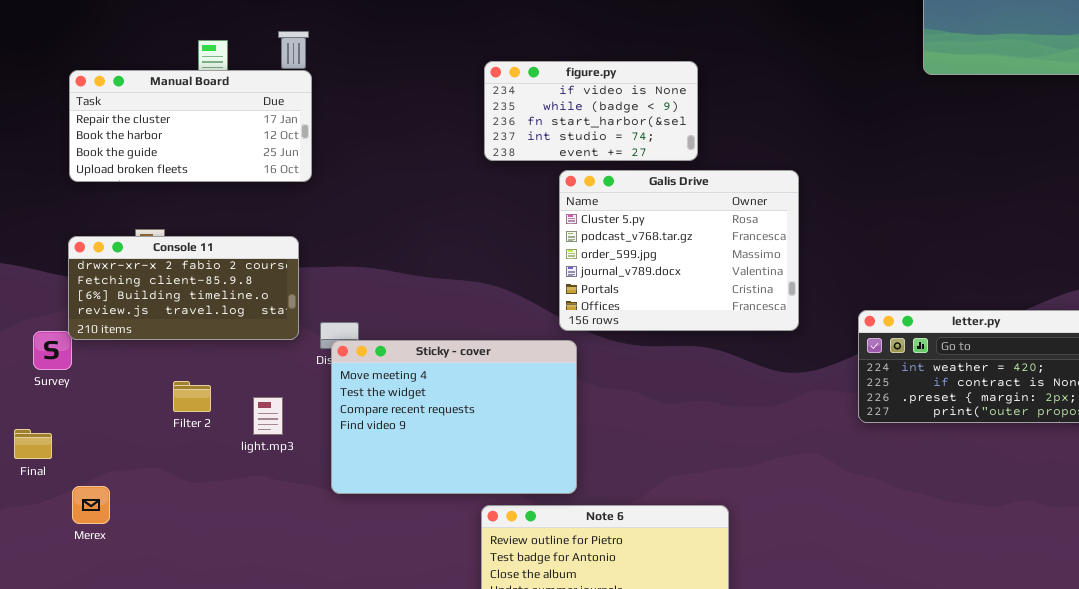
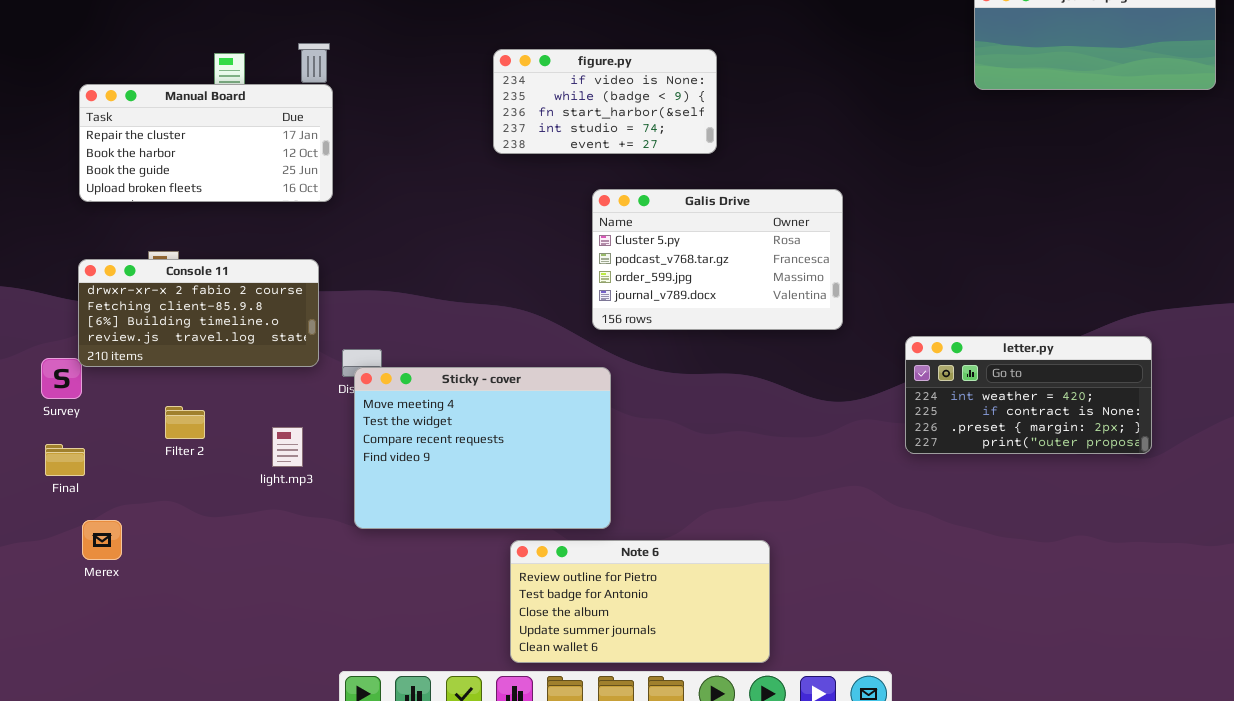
figure.py: [484,61,698,161] -> [493,49,717,154], moved
Galis Drive: [559,170,799,331] -> [592,189,843,330], resized
Filter 2: [173,381,211,412] -> [165,406,205,439], moved
Final: [14,429,52,459] -> [45,444,85,476], moved

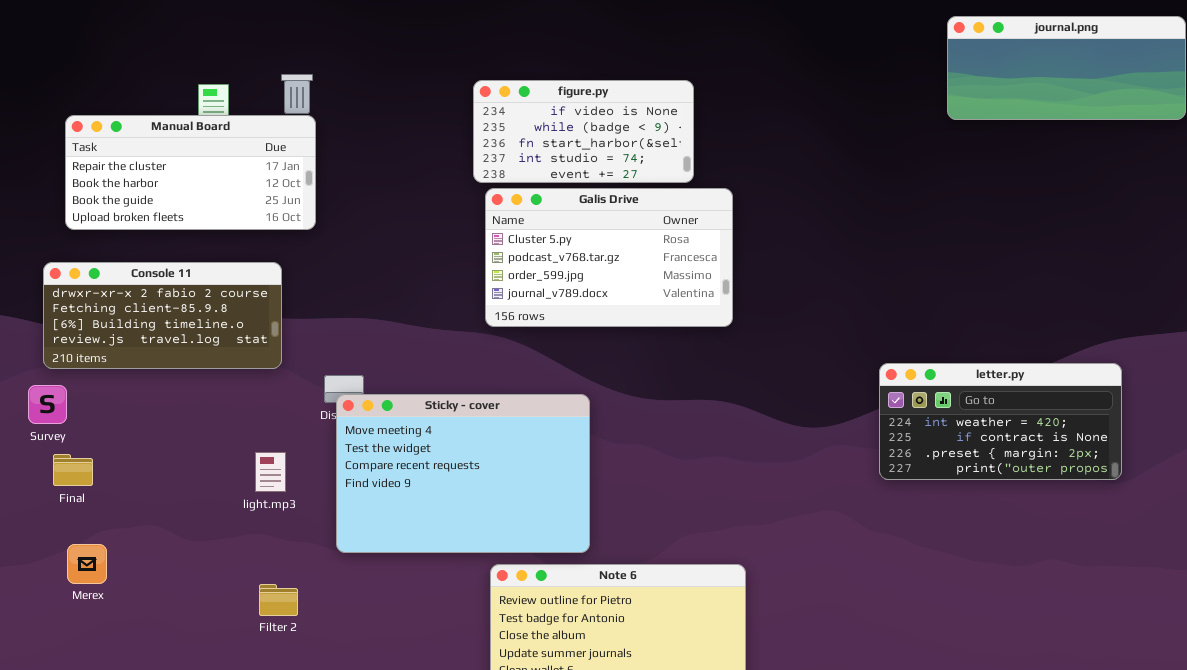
Galis Drive: [592,189,843,330] -> [485,188,733,327], moved
Console 11: [78,259,319,367] -> [43,262,282,369], moved
Filter 2: [165,406,205,439] -> [259,584,298,616], moved
Final: [45,444,85,476] -> [53,454,93,486], moved

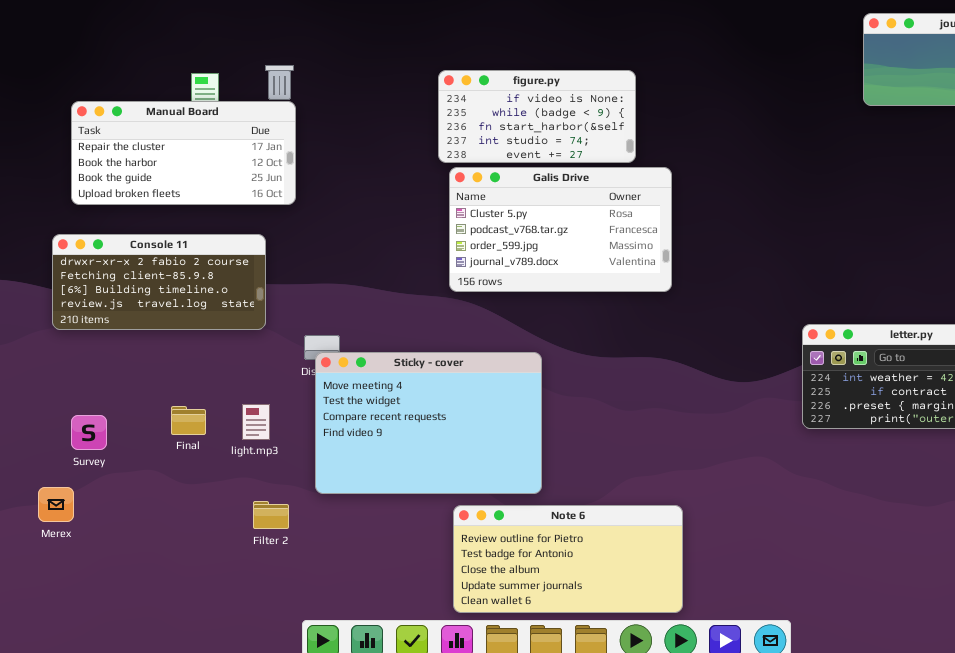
Survey: [28,385,67,424] -> [71,415,107,450], moved
Final: [53,454,93,486] -> [171,406,206,435], moved
Merex: [67,544,107,584] -> [38,487,74,522], moved
Filter 2: [259,584,298,616] -> [253,501,289,529], moved

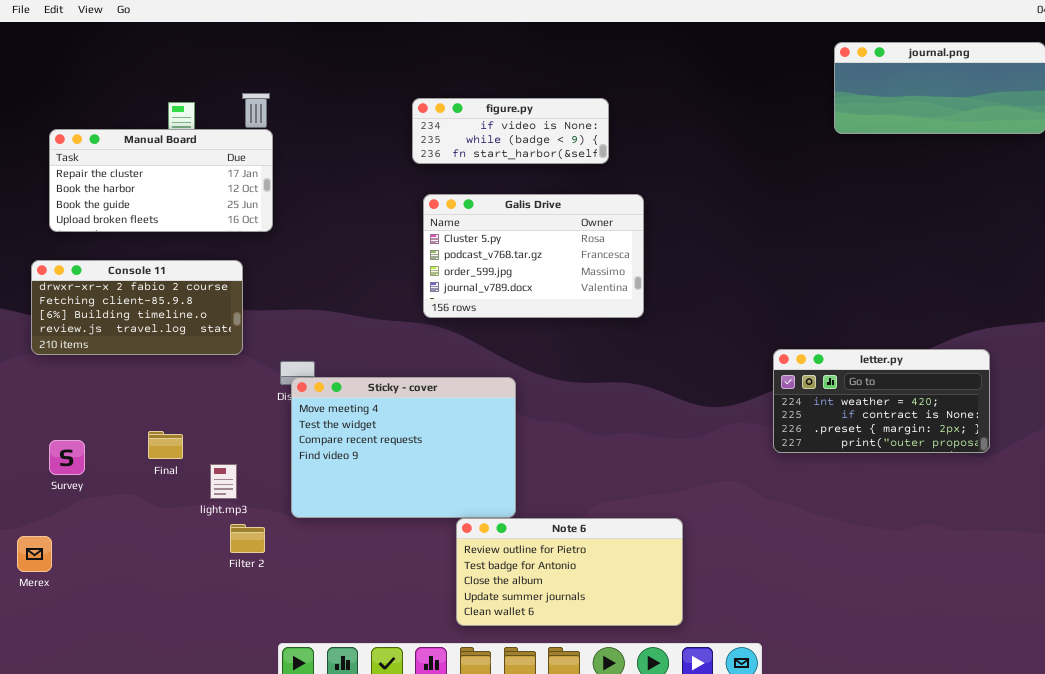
figure.py: [438,70,636,163] -> [412,98,609,164], resized
light.mp3: [242,404,270,440] -> [210,464,237,499], moved
Merex: [38,487,74,522] -> [17,536,52,572], moved
Note 6: [453,505,683,613] -> [456,518,683,626], moved

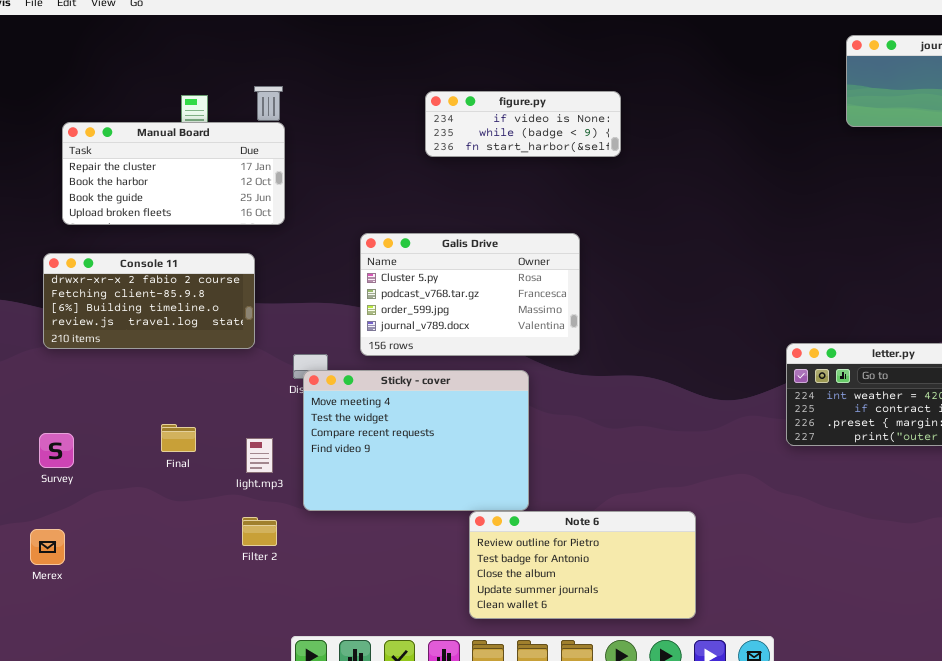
Galis Drive: [423,194,644,318] -> [360,233,580,356], moved
Survey: [49,440,85,475] -> [39,433,74,468], moved
light.mp3: [210,464,237,499] -> [246,438,273,473], moved

